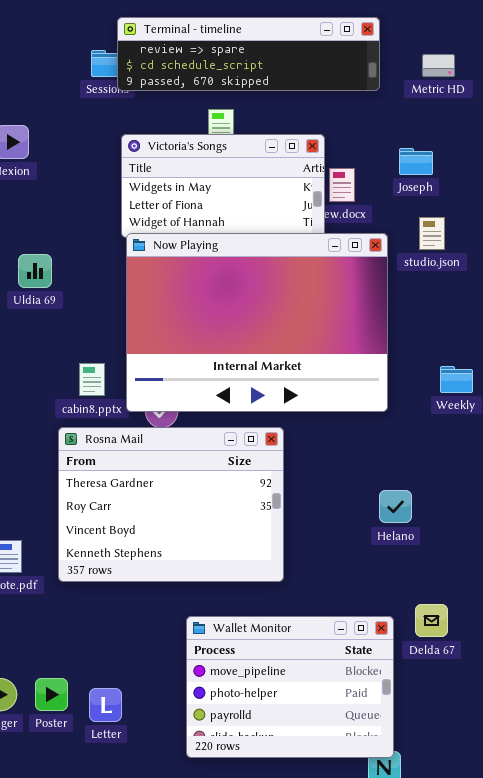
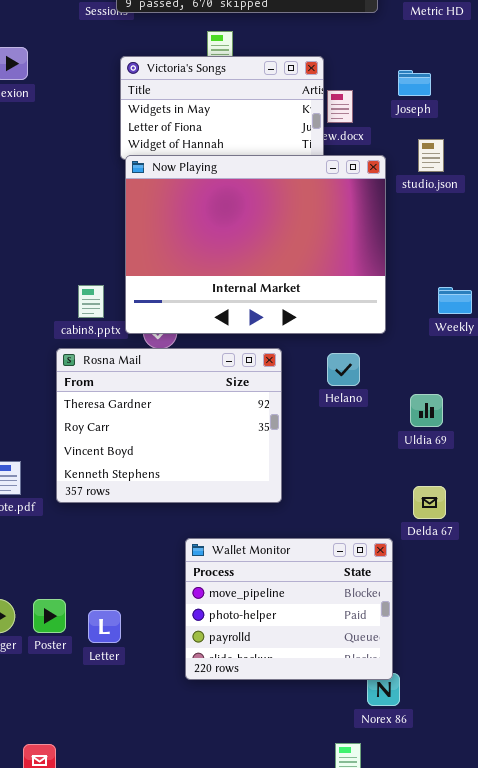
Uldia 69: [18,254,52,288] -> [410,394,443,427], moved
Helano: [379,490,412,523] -> [327,353,360,386], moved
Delda 67: [415,604,448,637] -> [413,486,446,519], moved

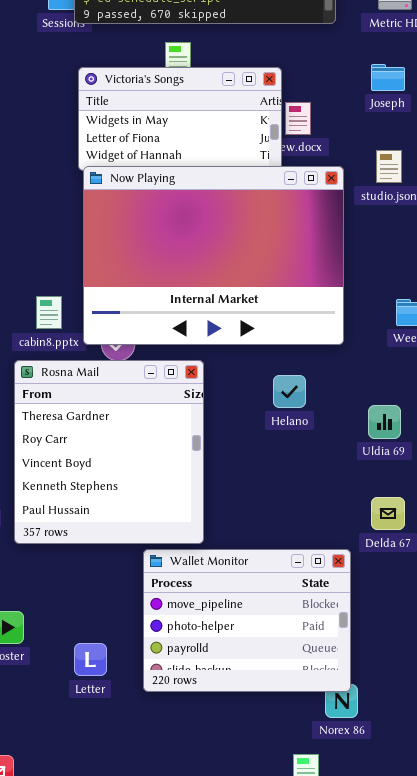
Joseph: [398,70,431,96] -> [371,64,405,91], moved
Rosna Mail: [56,348,282,503] -> [14,360,204,544], resized
Helano: [327,353,360,386] -> [273,375,306,408], moved
Letter: [88,610,121,643] -> [74,643,107,676], moved

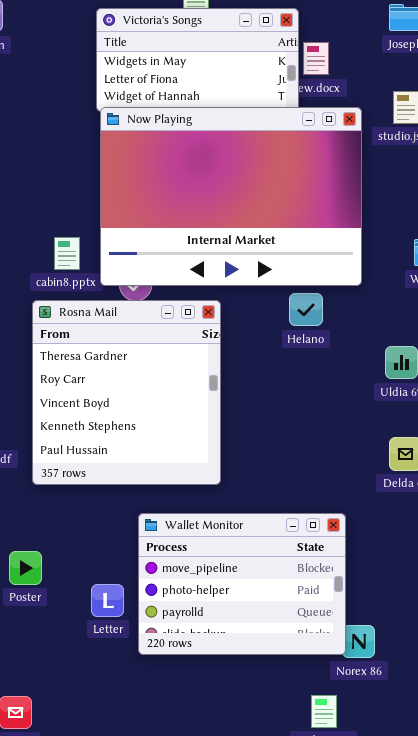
Helano: [273,375,306,408] -> [289,293,323,326], moved
Wallet Monitor: [143,549,351,692] -> [138,513,346,655], moved

